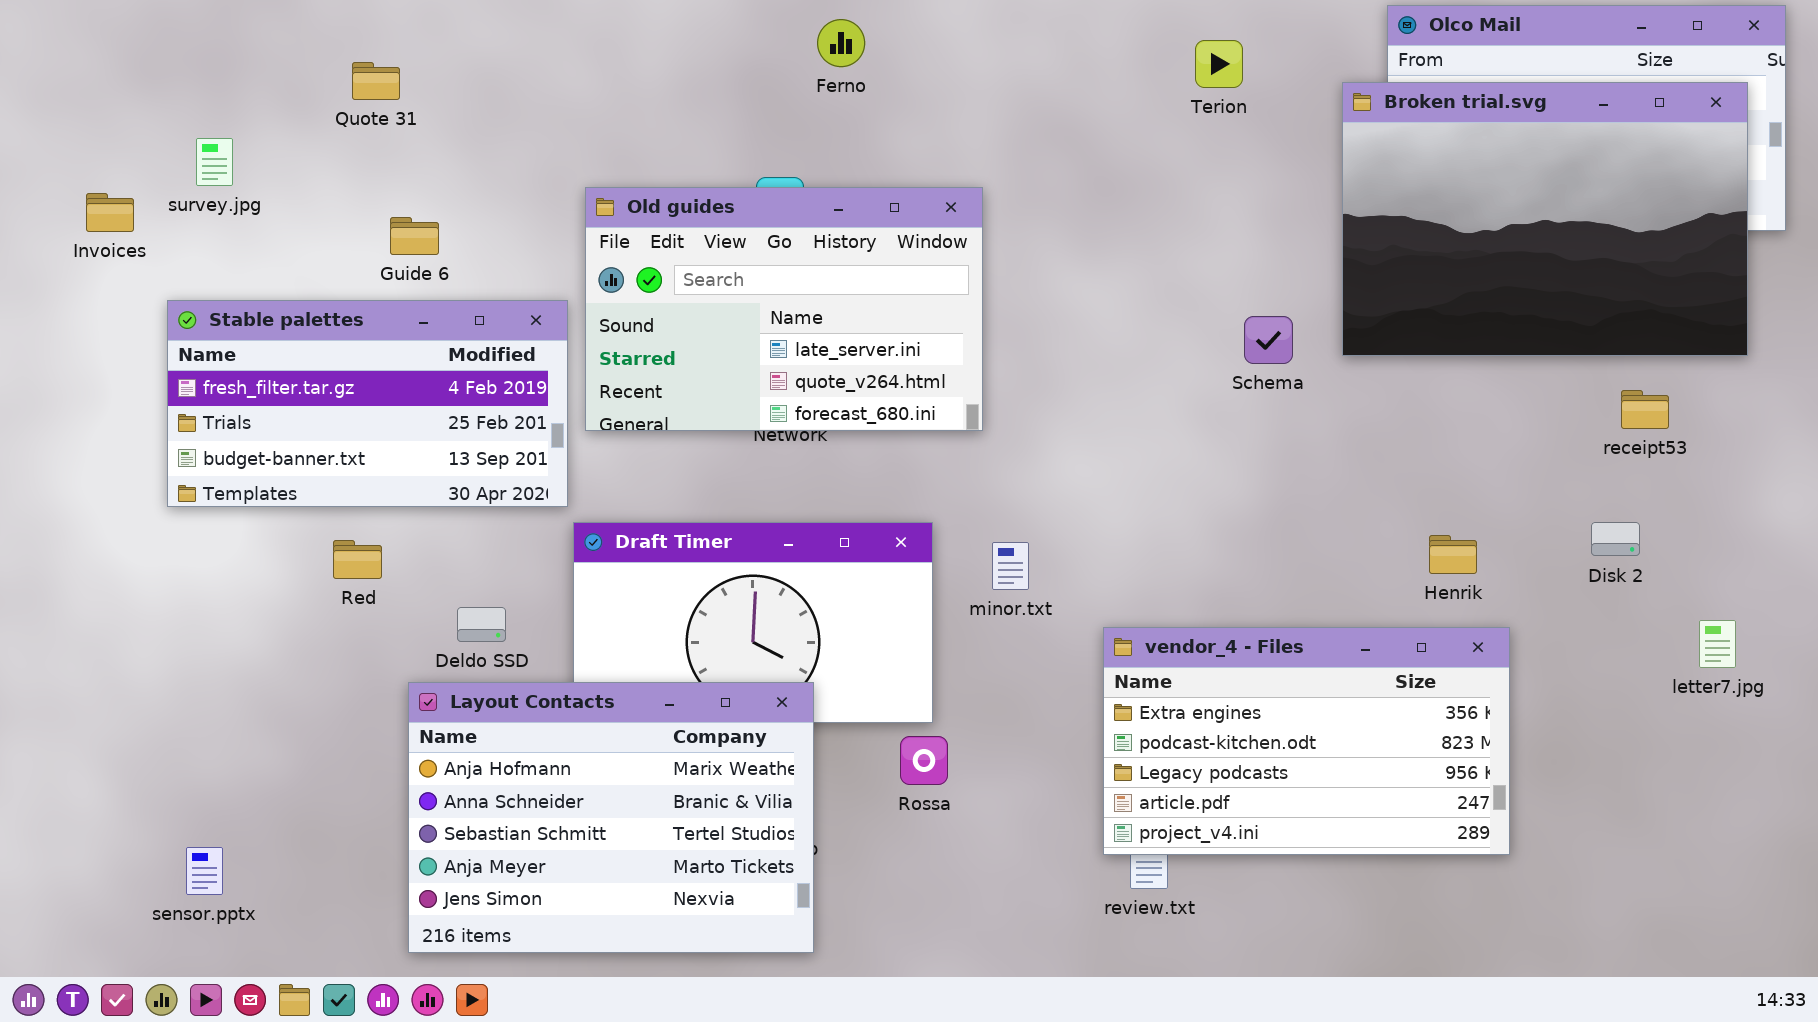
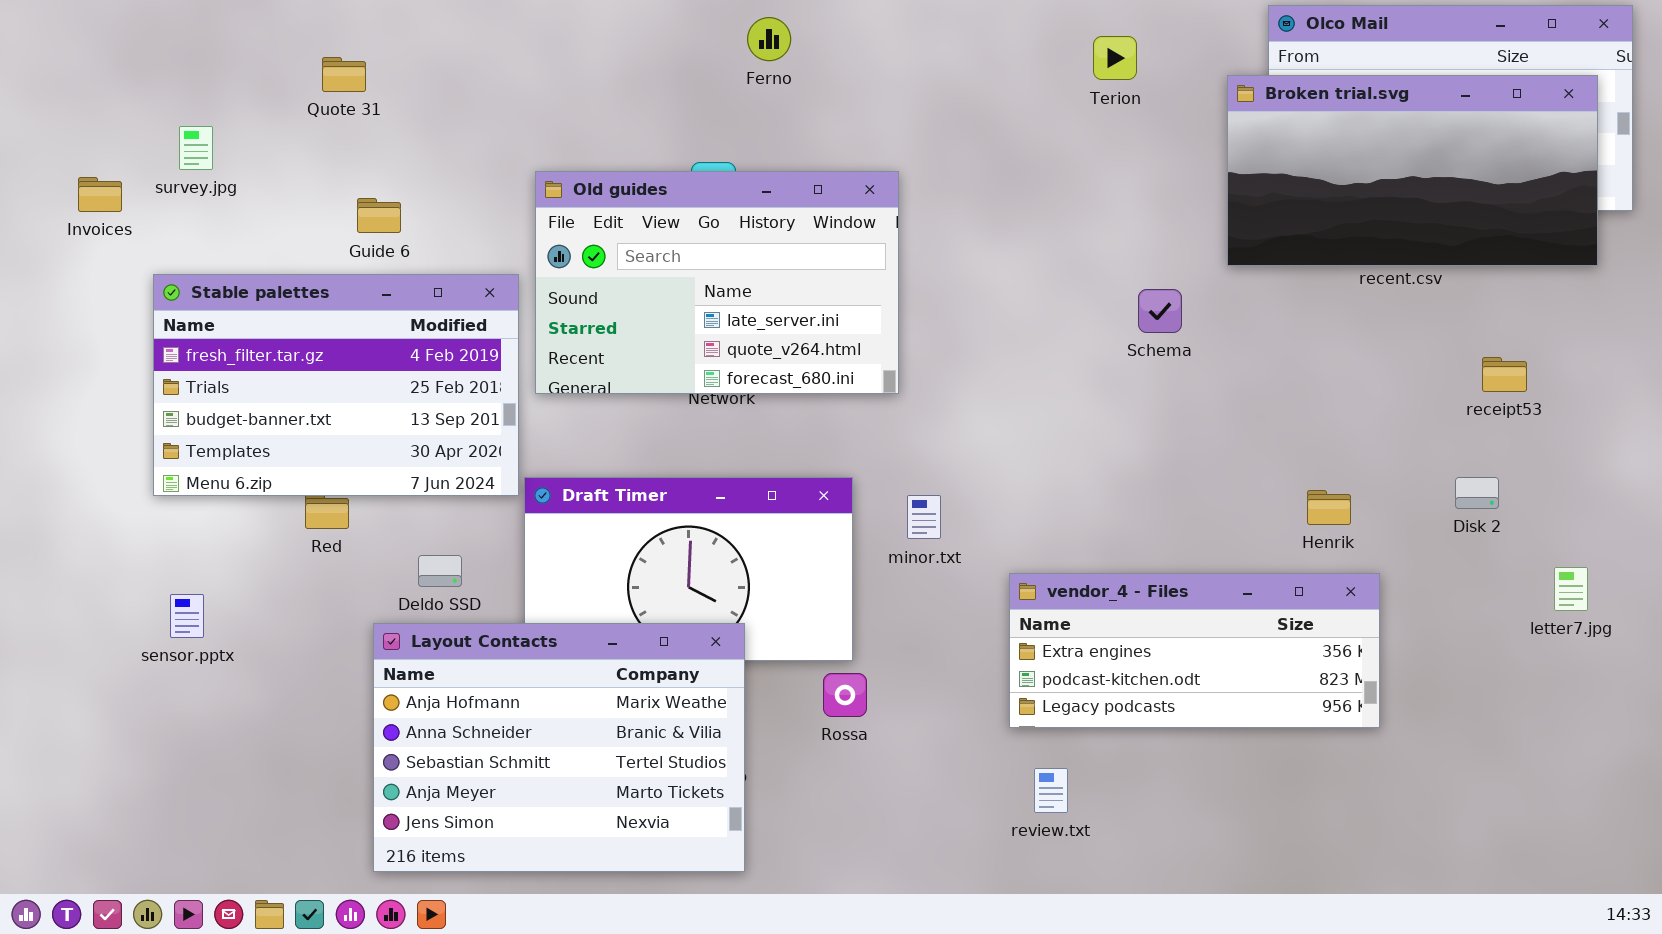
Broken trial.svg: [1342,82,1748,356] -> [1227,75,1598,266], resized
Stable palettes: [167,300,568,507] -> [153,274,519,496], resized
vendor_4 - Files: [1103,627,1510,855] -> [1009,573,1380,728], resized
sensor.pptx: [186,847,223,895] -> [170,594,204,638], moved

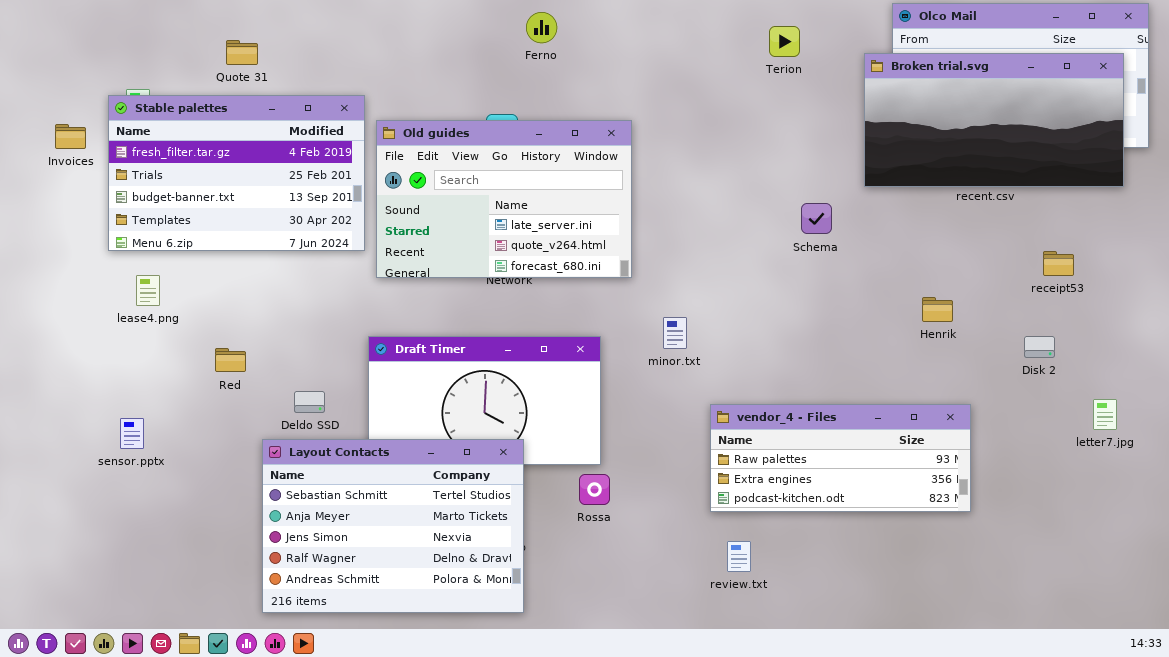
Stable palettes: [153,274,519,496] -> [108,95,365,251], moved
Henrik: [1307,490,1351,525] -> [922,297,953,322], moved
minor.txt: [907,495,941,539] -> [663,317,687,349], moved
vendor_4 - Files: [1009,573,1380,728] -> [710,404,971,512], scrolled up 1 row
Layout Contacts: [373,623,745,872] -> [262,439,524,613], scrolled down 2 rows

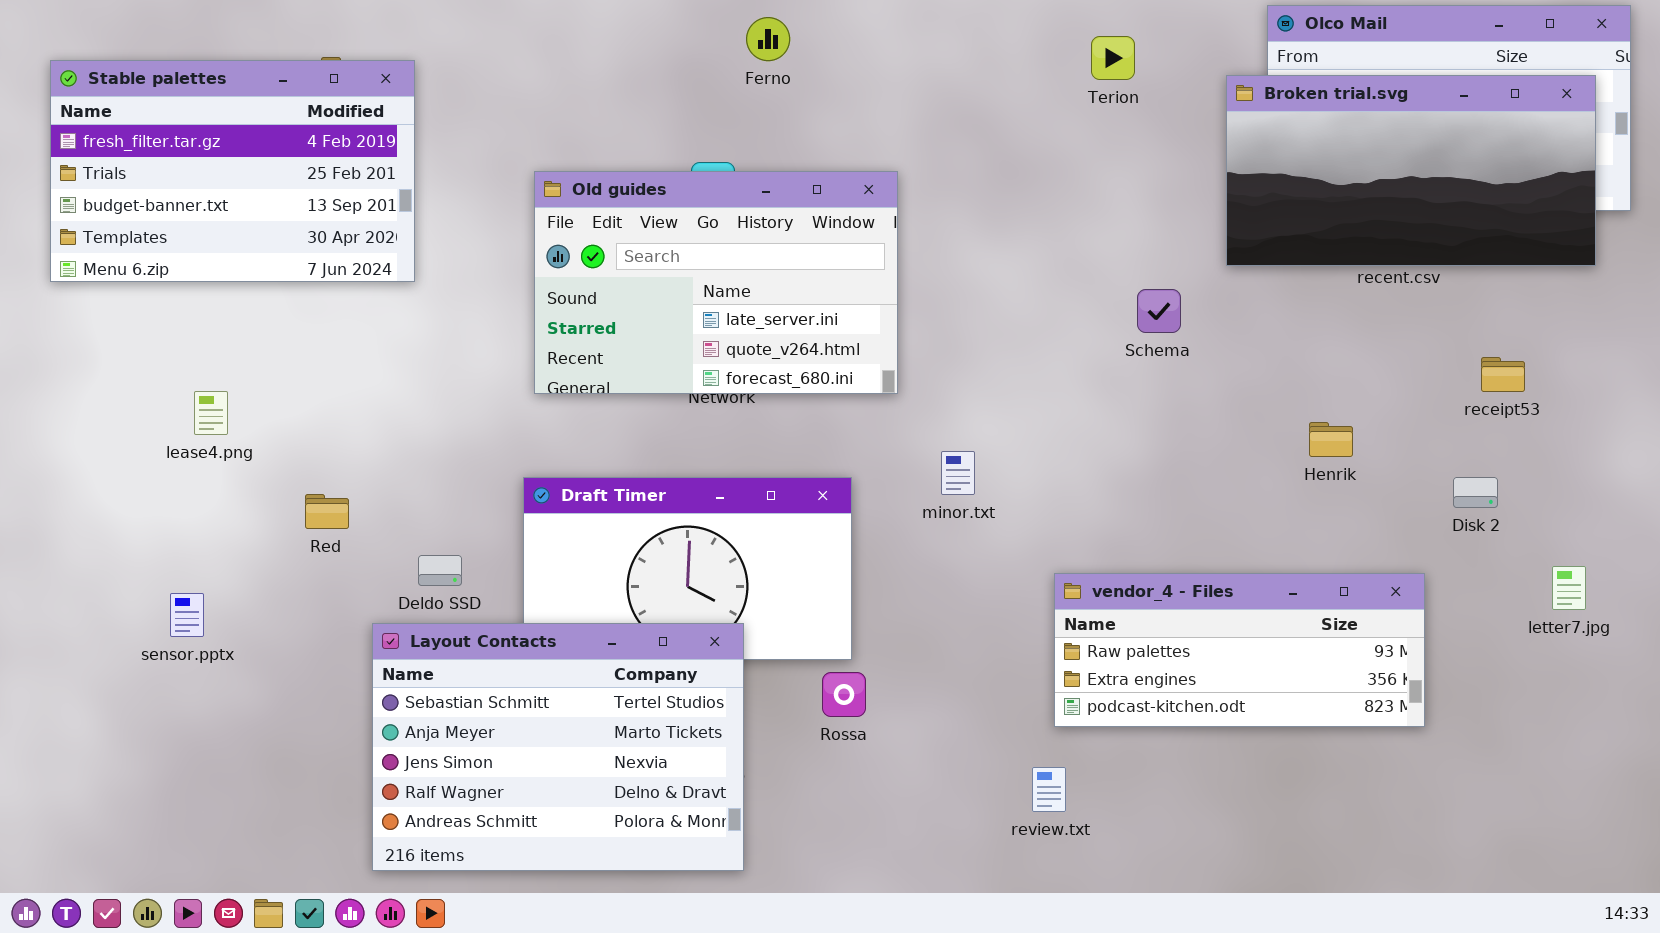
Stable palettes: [108,95,365,251] -> [50,60,415,282], moved
vendor_4 - Files: [710,404,971,512] -> [1054,573,1425,727], moved

